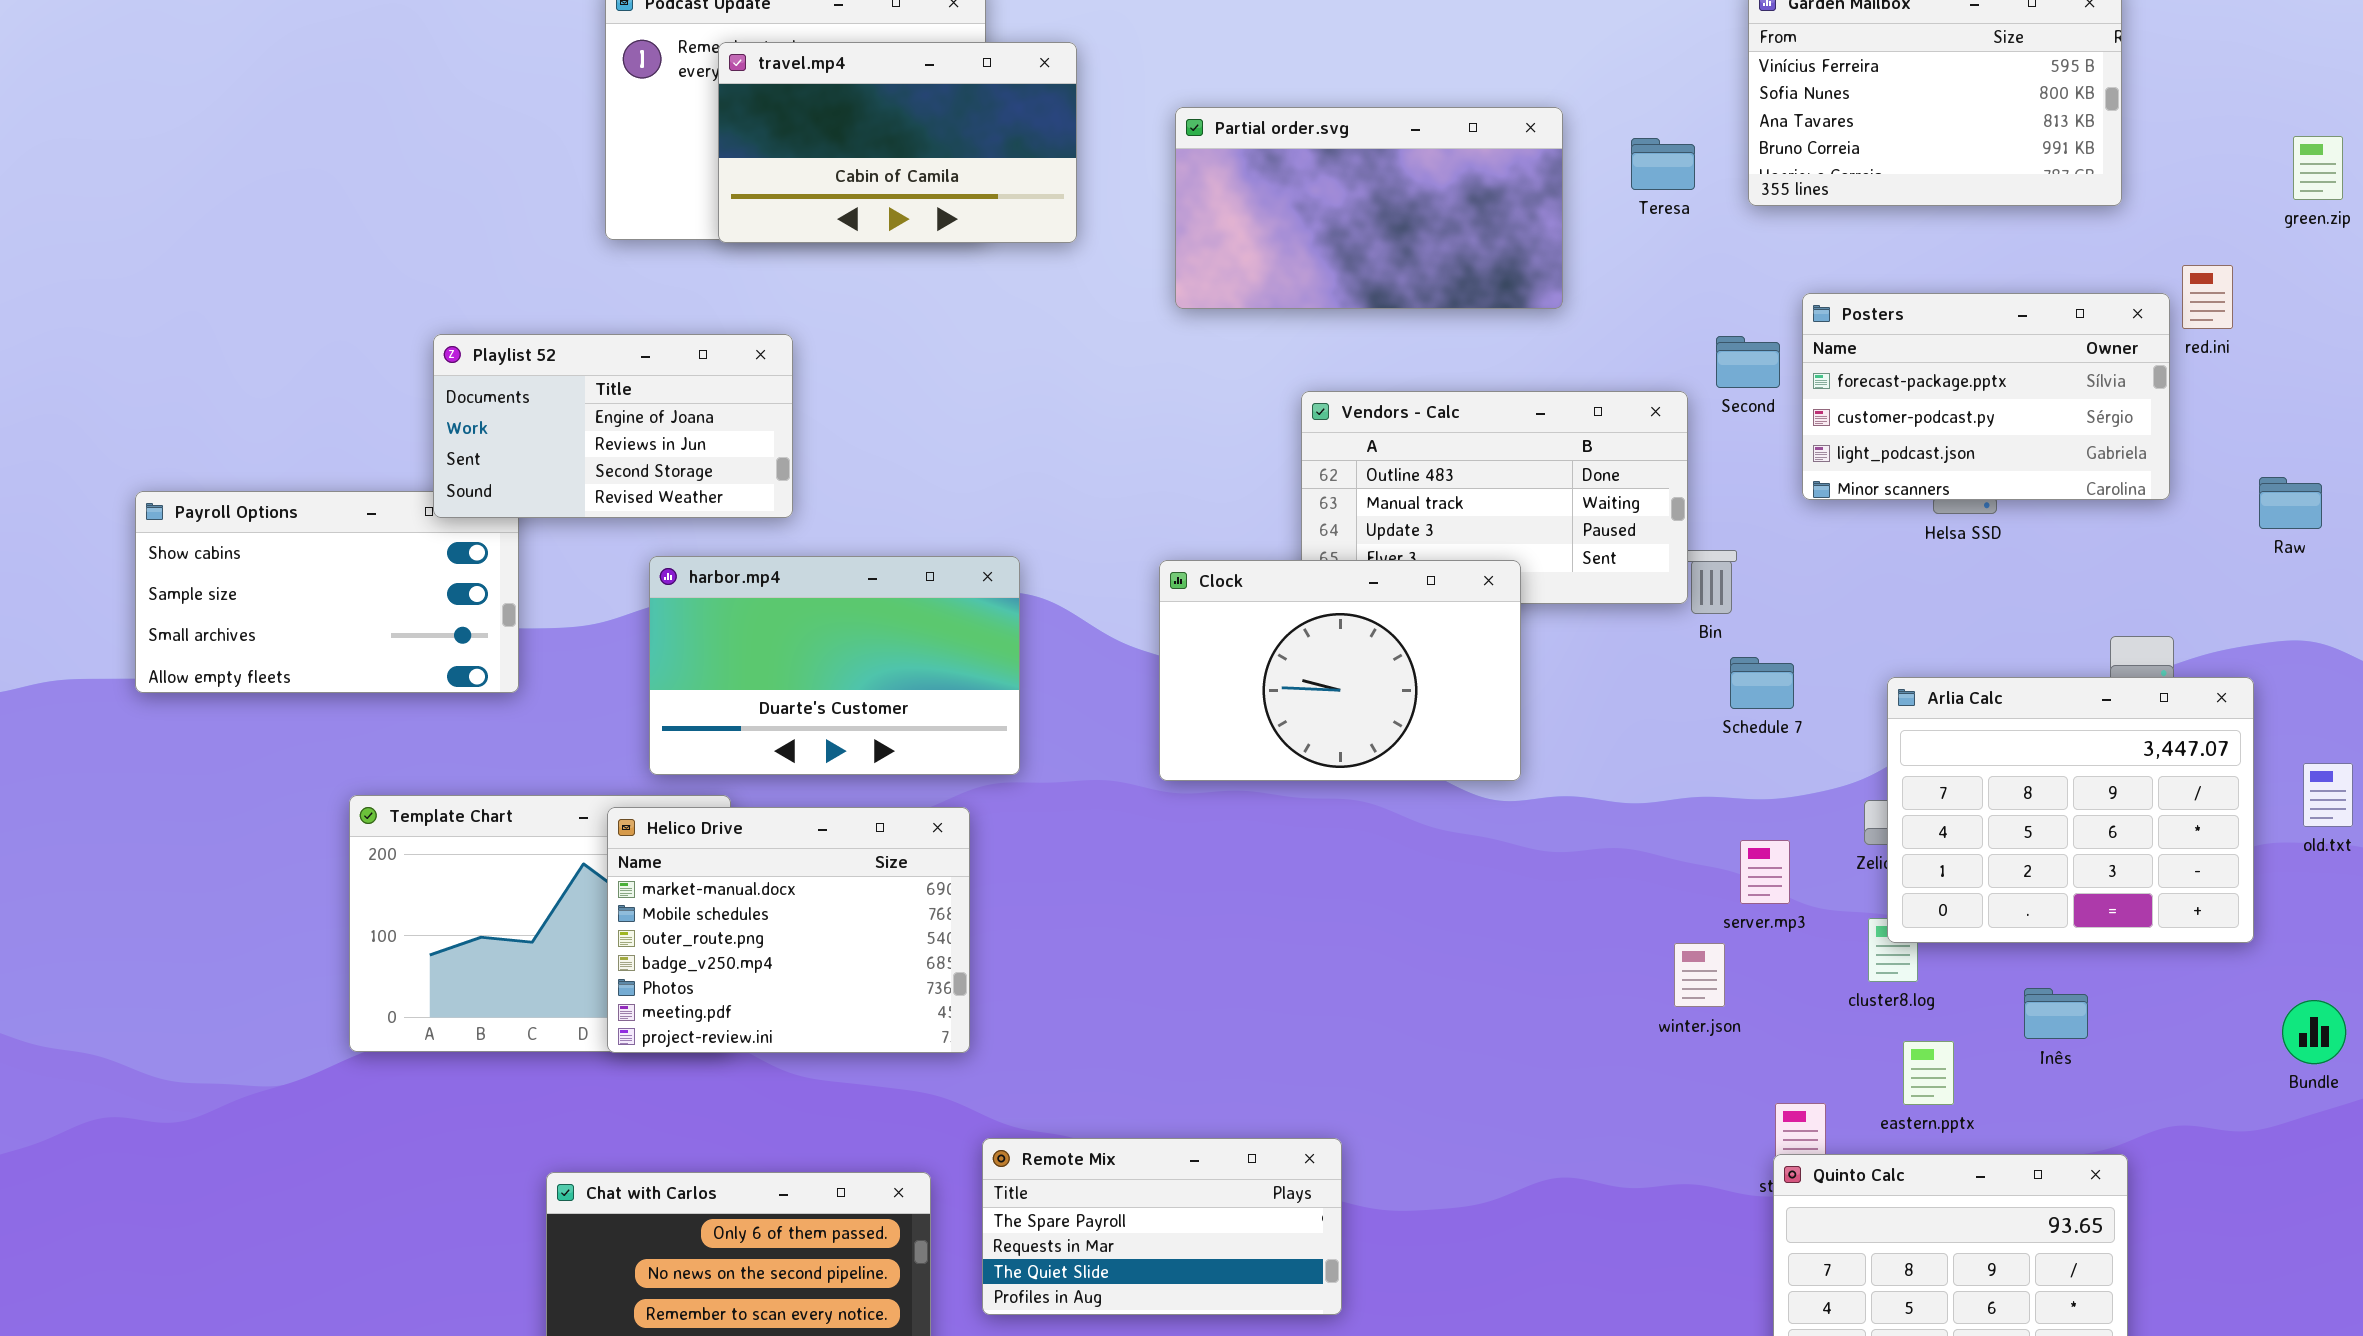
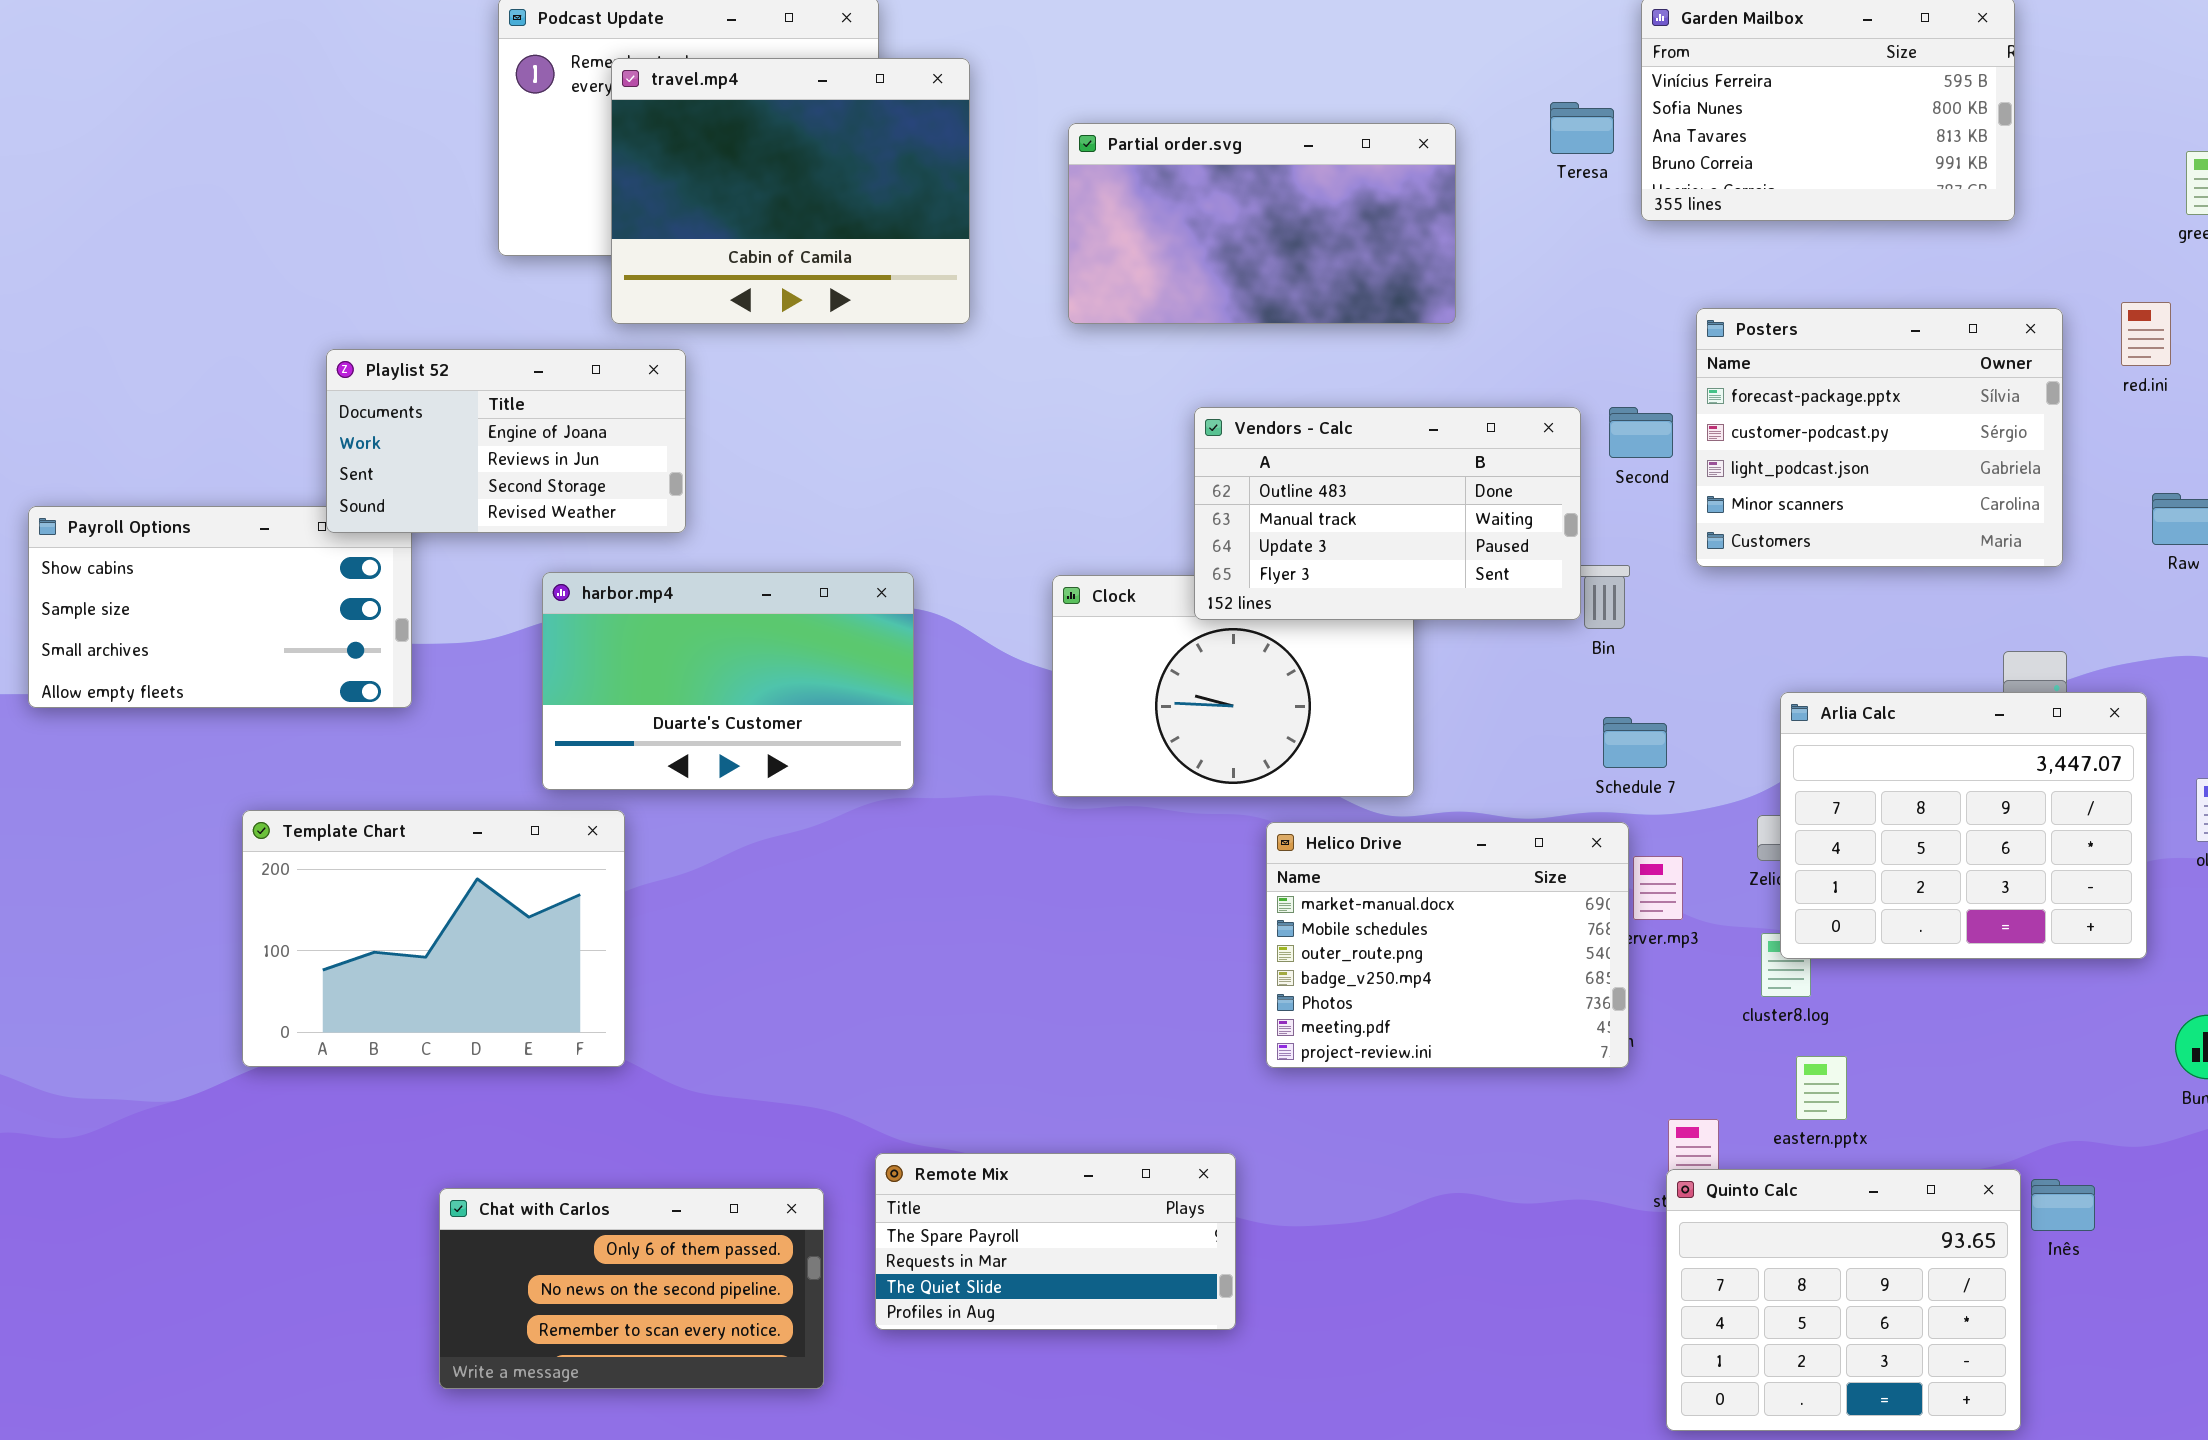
travel.mp4: [718,42,1077,243] -> [611,58,970,324], resized
Teresa: [1631,138,1695,190] -> [1550,102,1614,154], moved
red.ini: [2182,265,2233,329] -> [2121,302,2171,366], moved
Posters: [1802,293,2170,500] -> [1696,308,2063,567], resized
Second: [1716,336,1780,388] -> [1609,407,1673,458], moved
Vendors - Calc: [1301,391,1688,604] -> [1194,407,1581,620], raised
Schedule 7: [1730,657,1794,709] -> [1603,717,1667,768], moved
Helico Drive: [607,807,970,1053] -> [1266,822,1629,1068], moved
Inês: [2024,988,2088,1039] -> [2031,1179,2095,1231], moved

